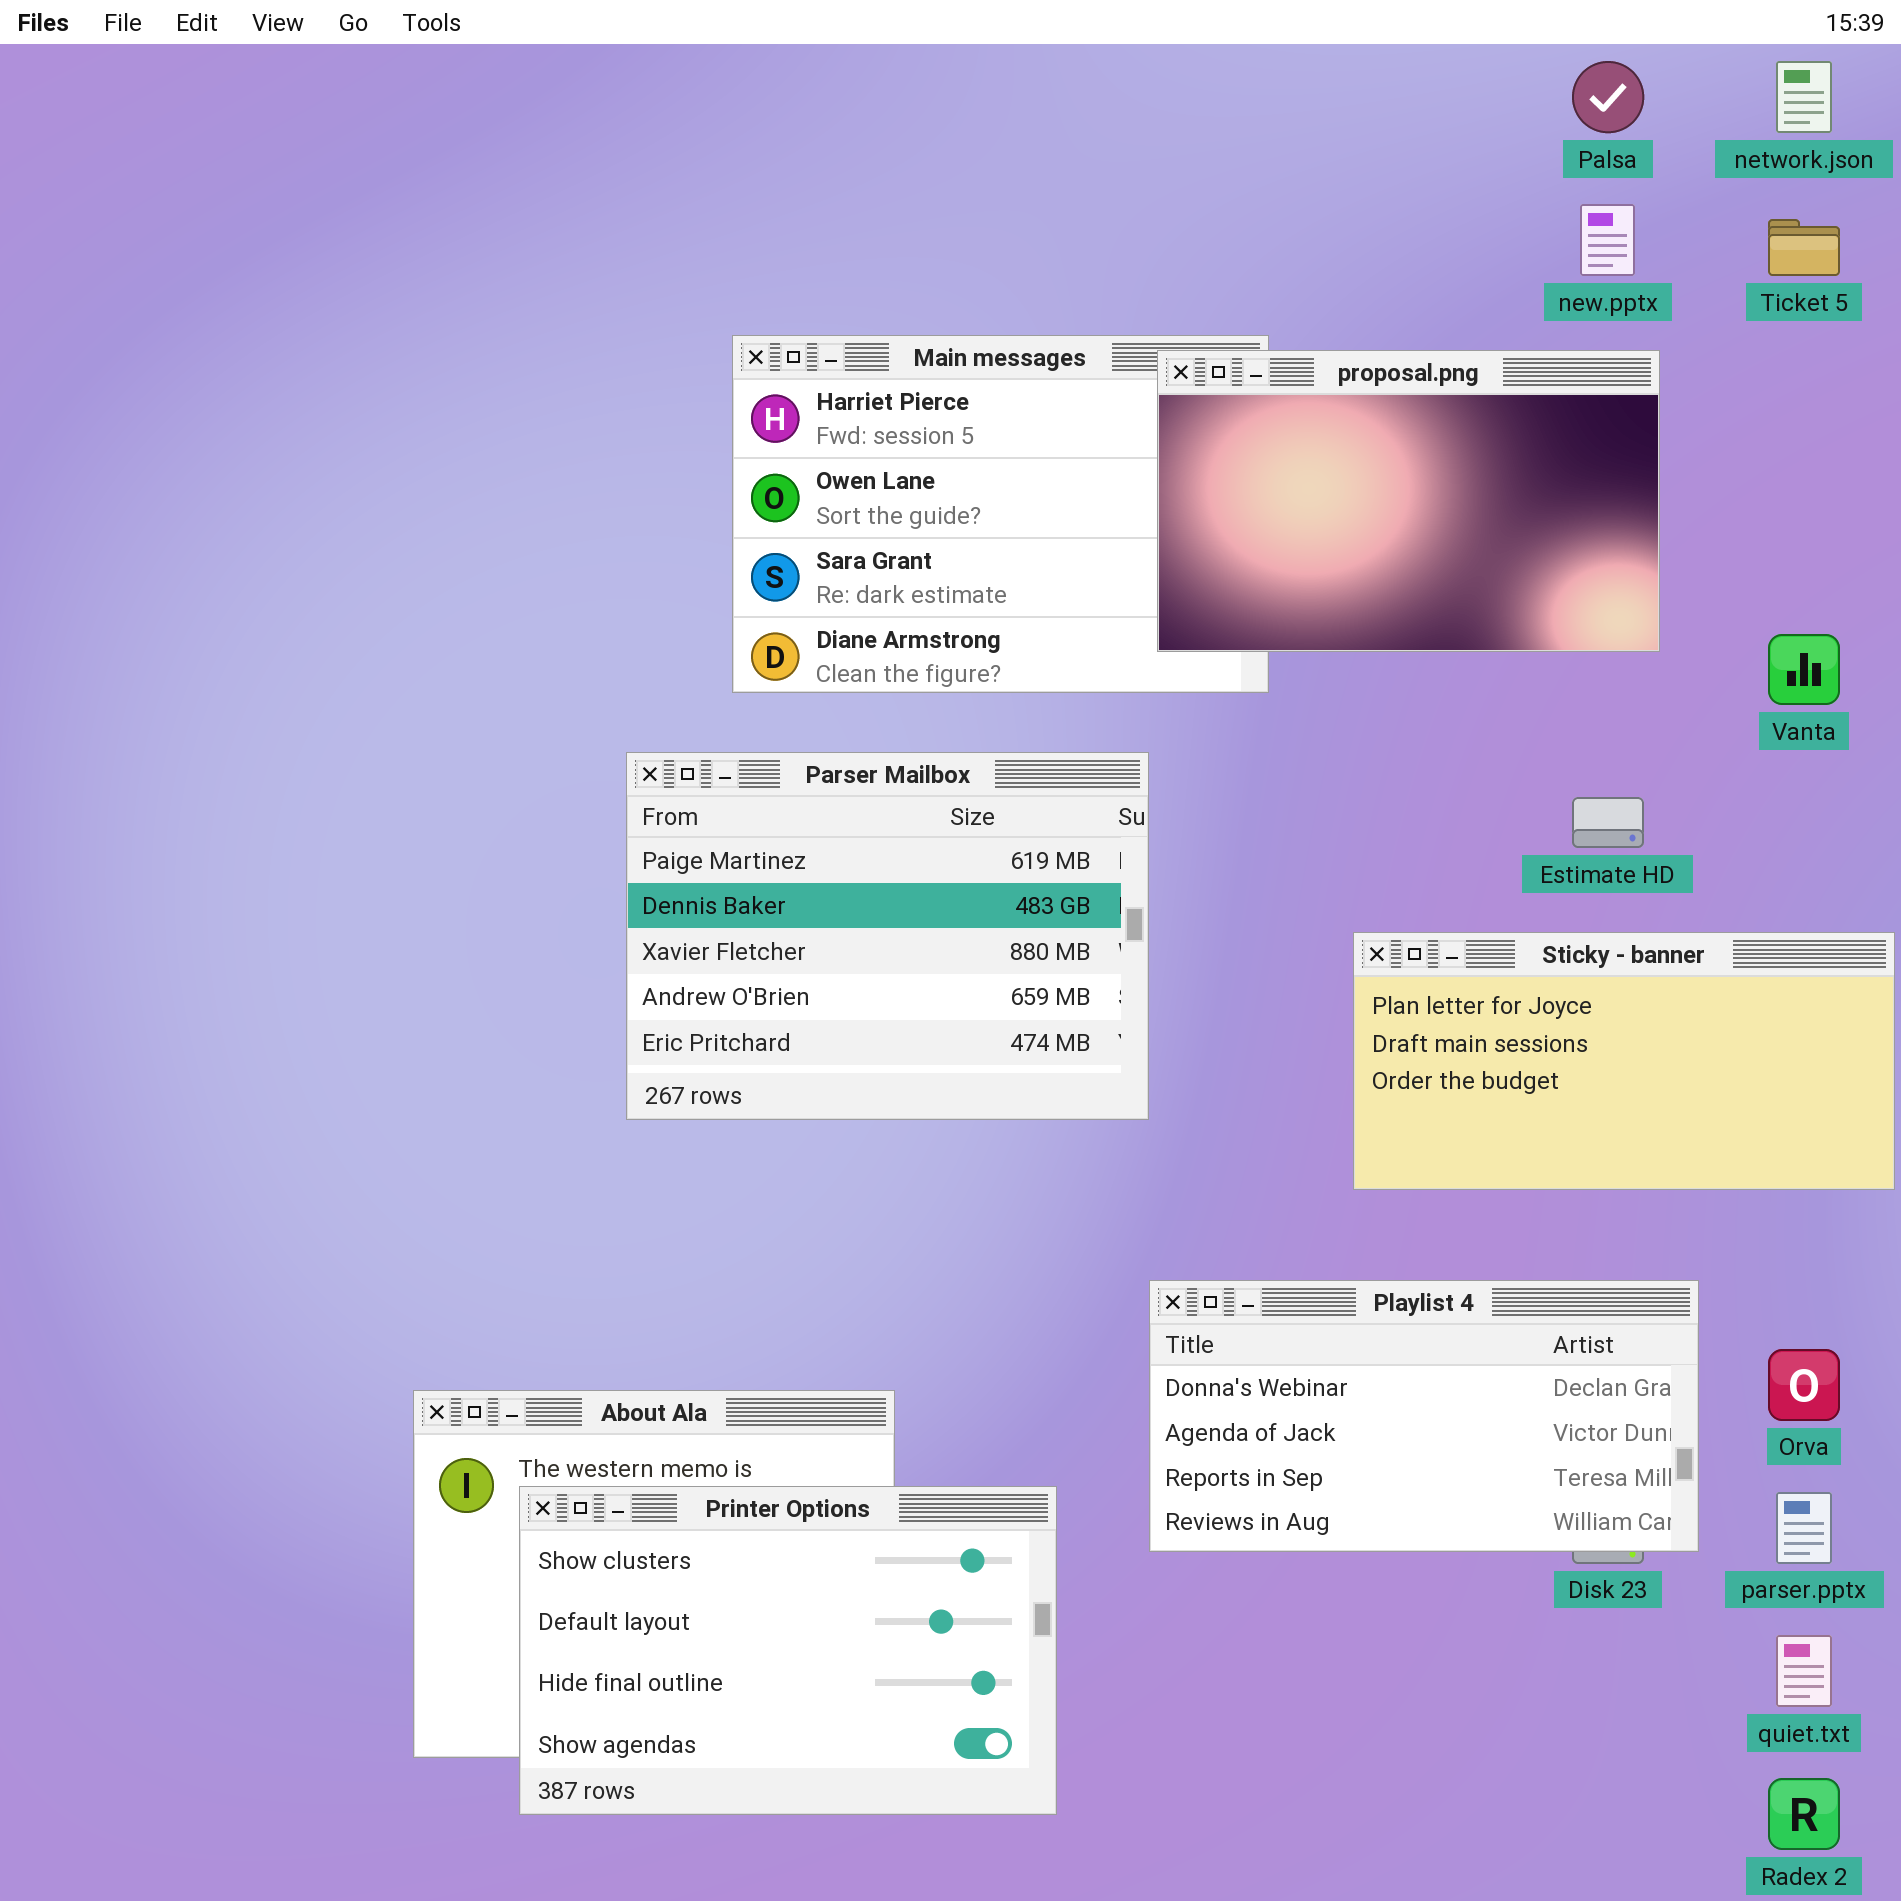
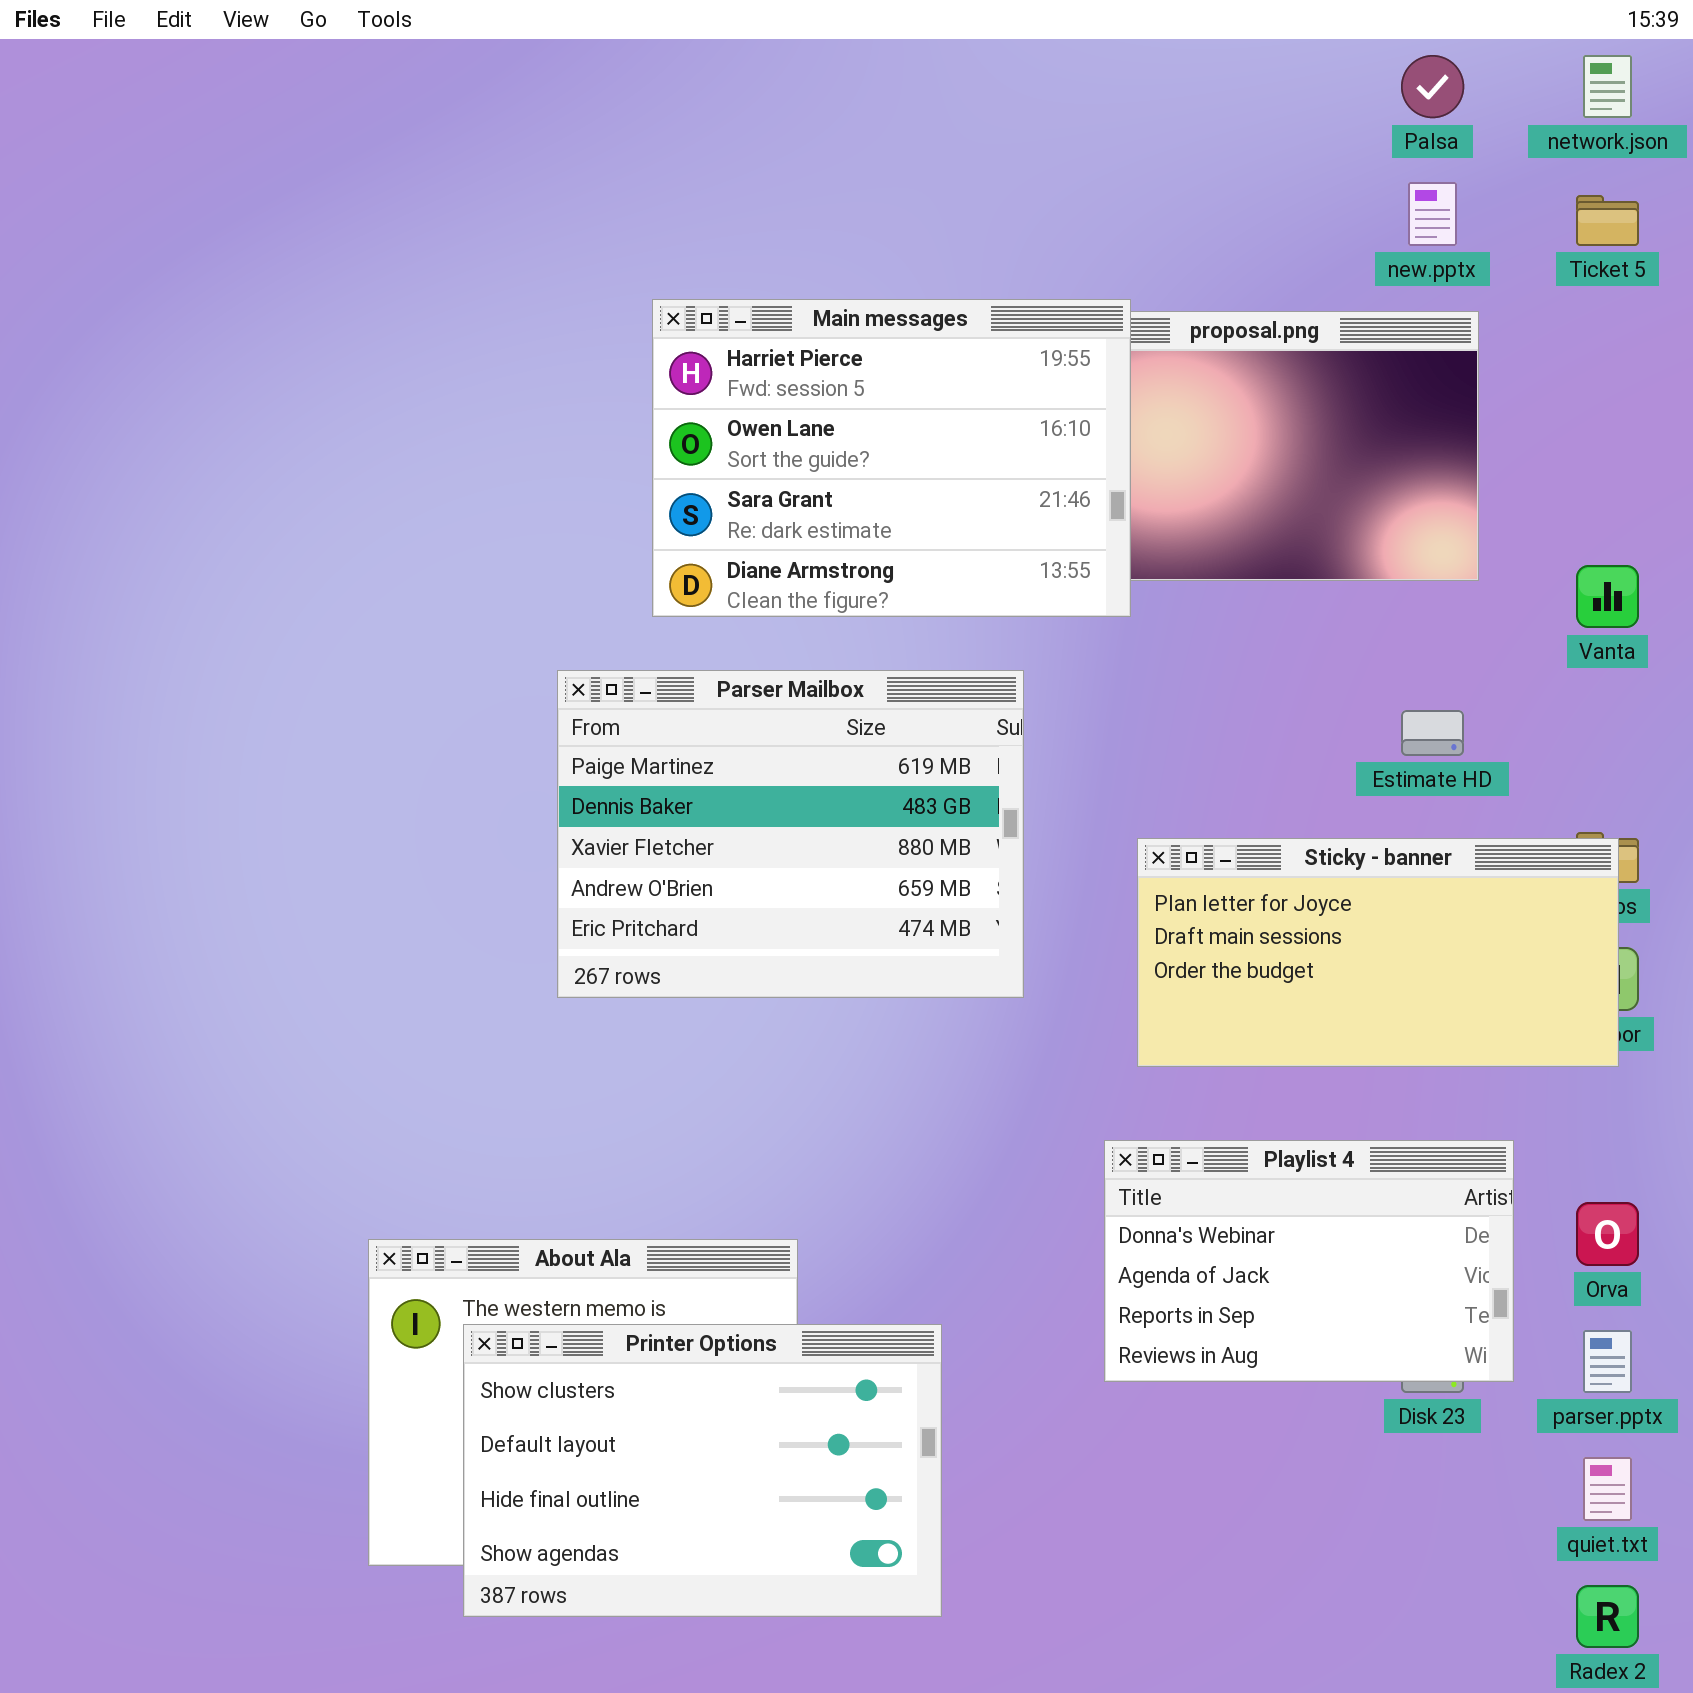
Main messages: [732,335,1269,693] -> [652,299,1131,617], raised
Sticky - banner: [1353,932,1895,1190] -> [1137,838,1619,1067], moved
Playlist 4: [1149,1280,1699,1552] -> [1104,1140,1514,1382], resized

